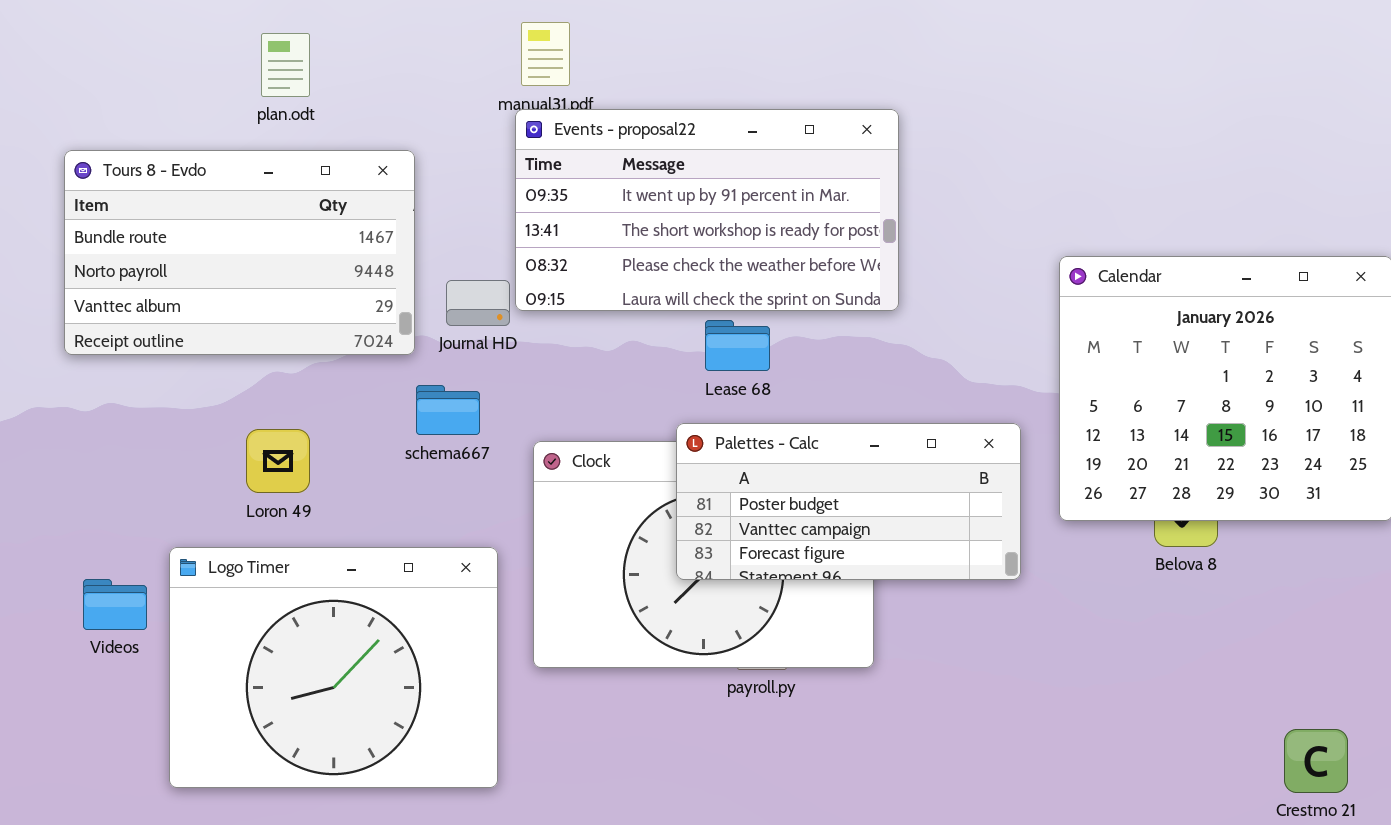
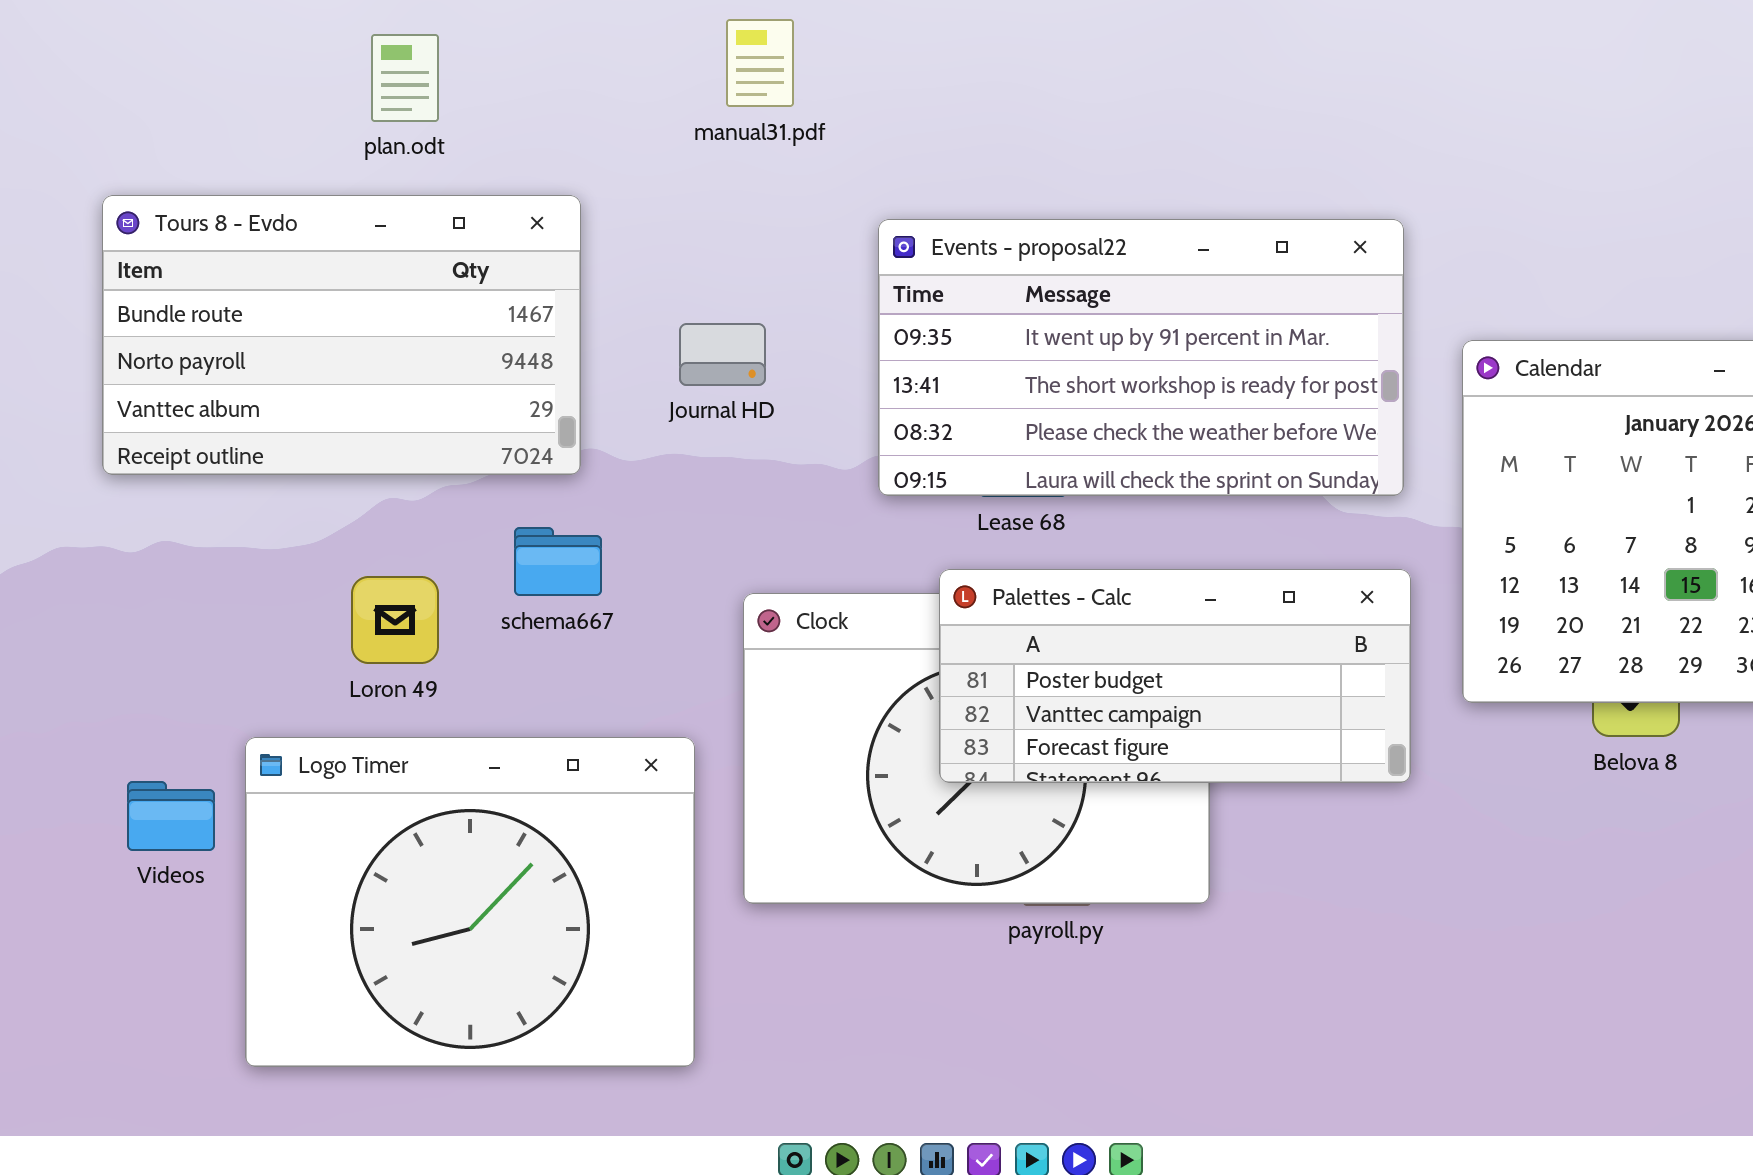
Events - proposal22: [515,109,899,311] -> [878,219,1404,496], moved
Journal HD: [446,280,510,326] -> [679,323,766,386], moved
schema667: [416,385,480,435] -> [514,527,602,596], moved

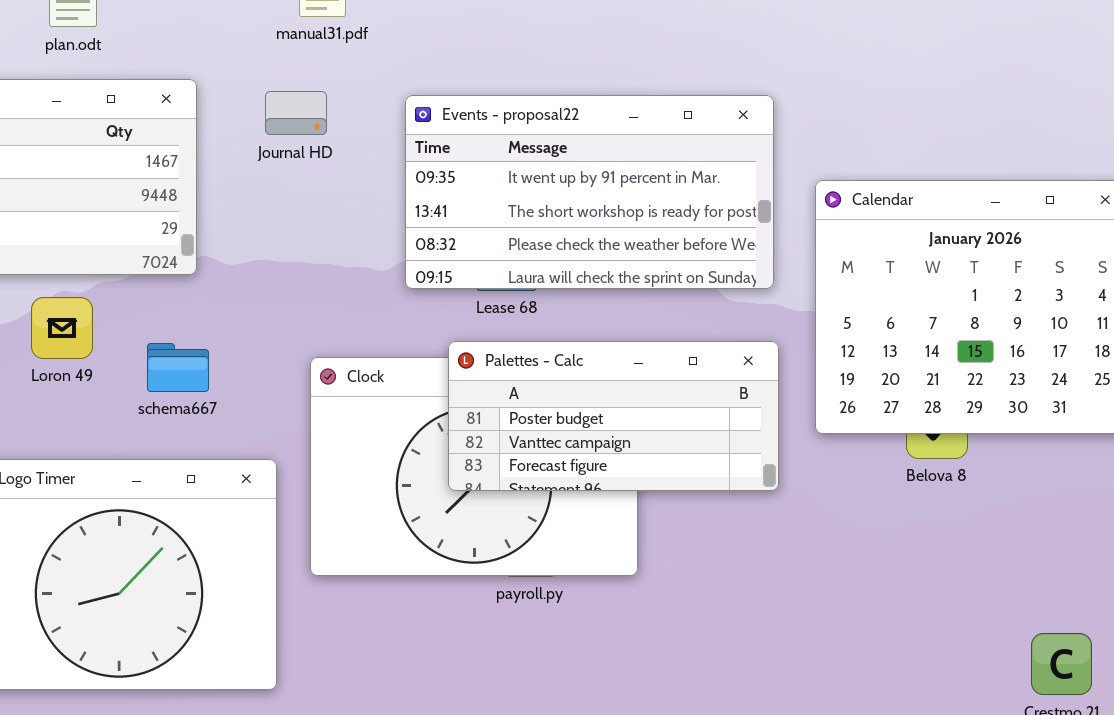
Journal HD: [679,323,766,386] -> [265,91,327,135], moved
schema667: [514,527,602,596] -> [147,343,209,392], moved
Loron 49: [351,576,439,664] -> [31,297,93,359], moved

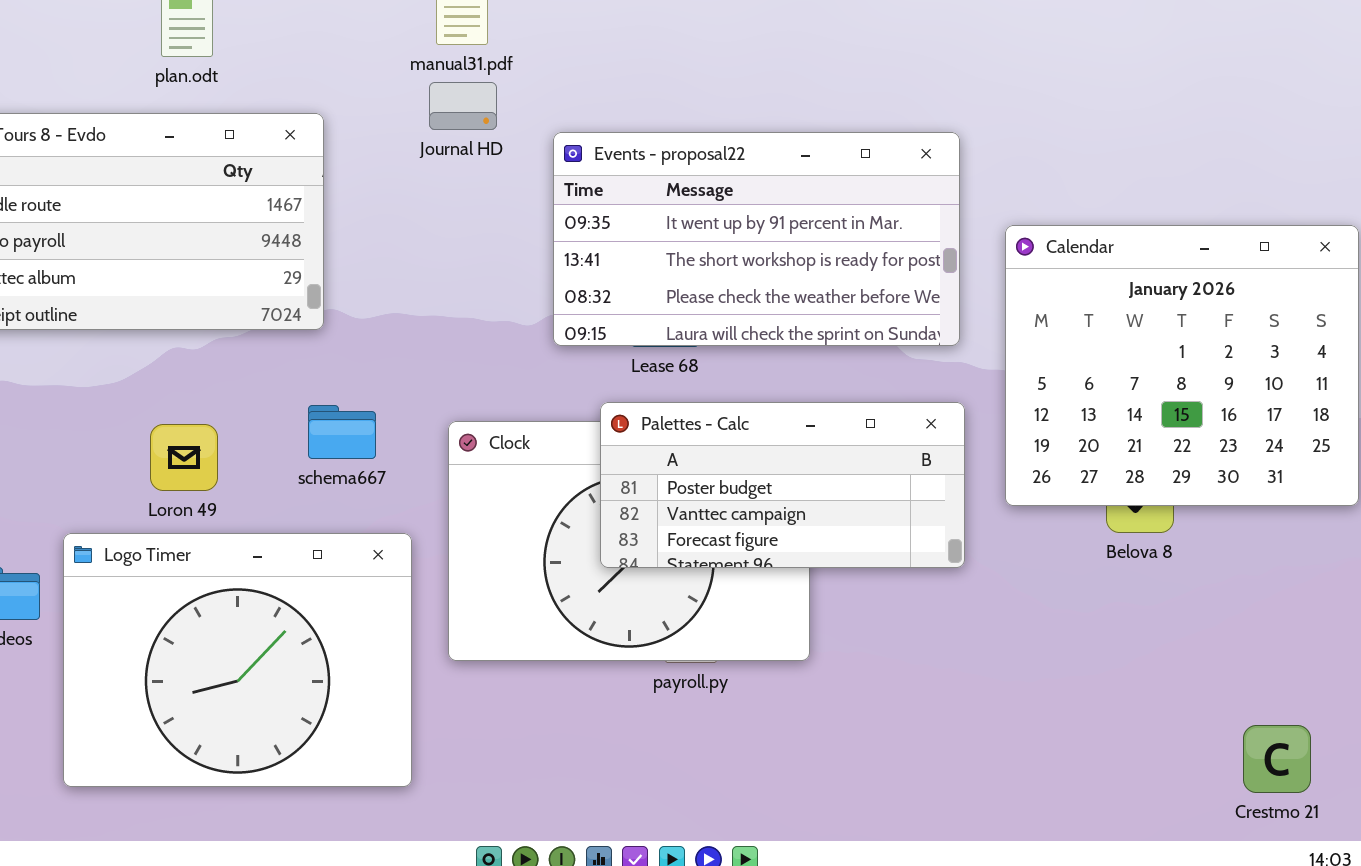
Journal HD: [265,91,327,135] -> [429,82,497,130], moved
Loron 49: [31,297,93,359] -> [150,424,218,491], moved
schema667: [147,343,209,392] -> [308,405,376,459], moved

